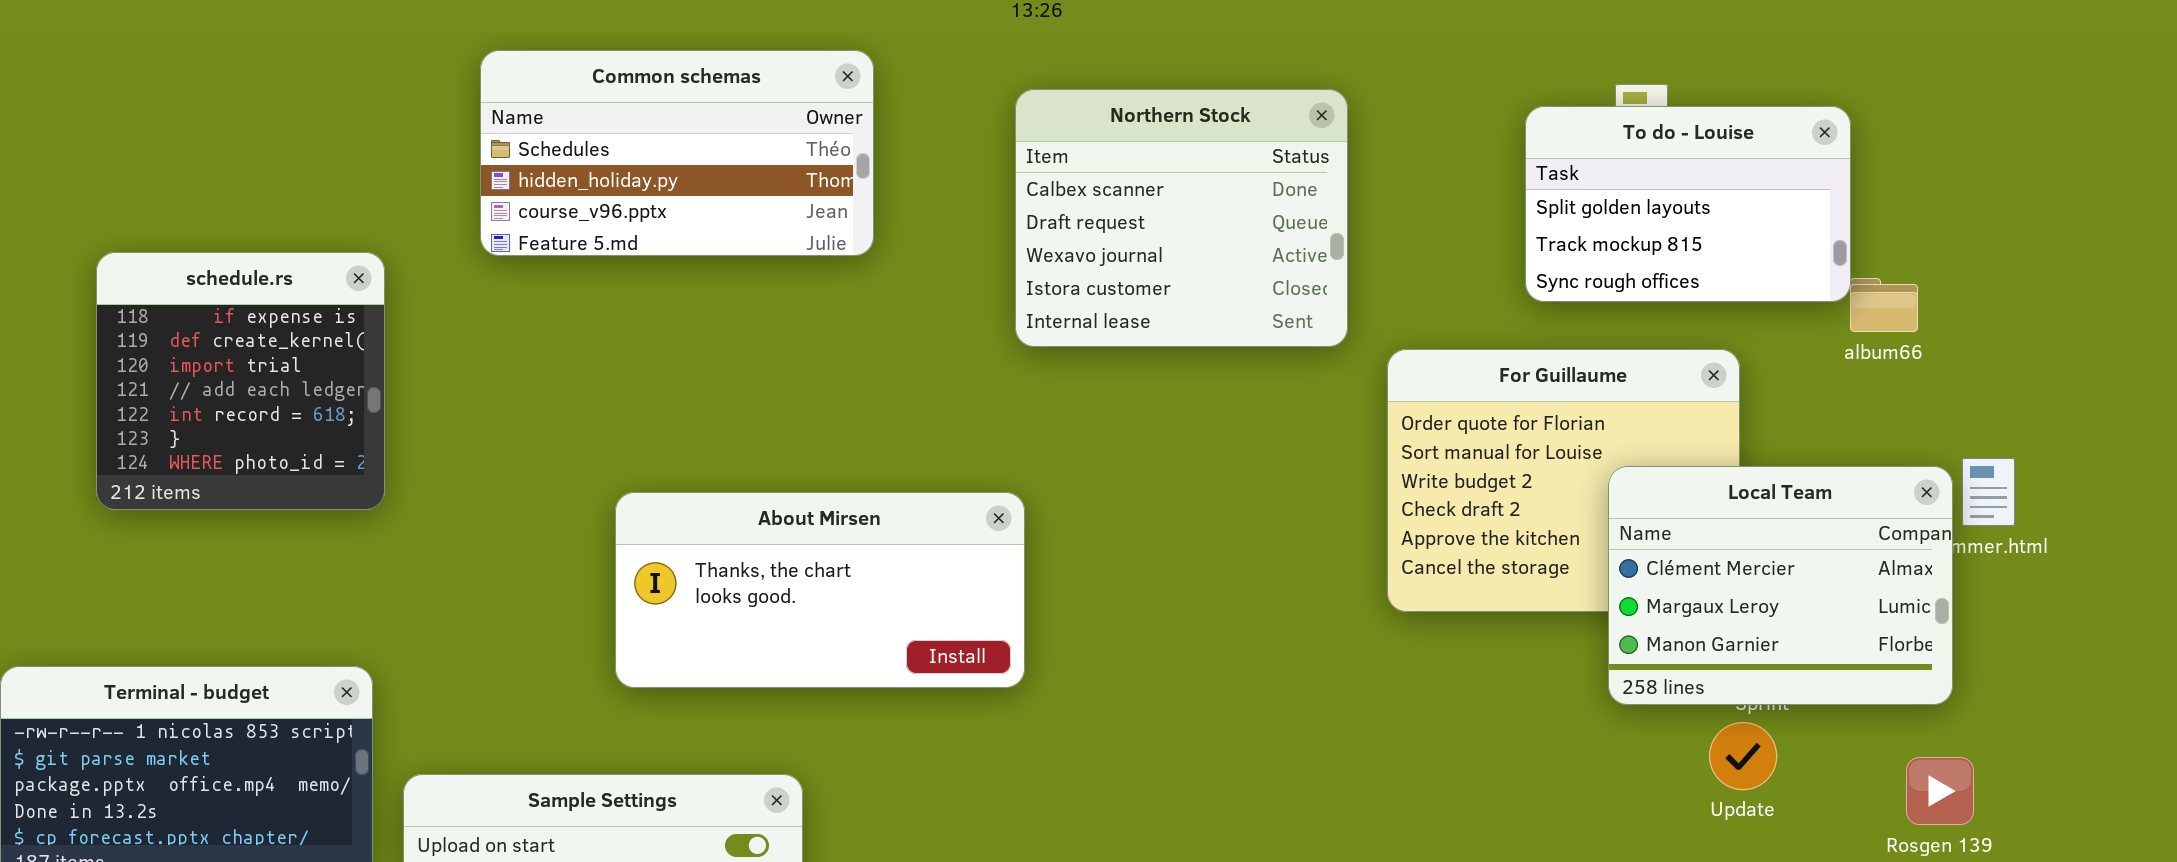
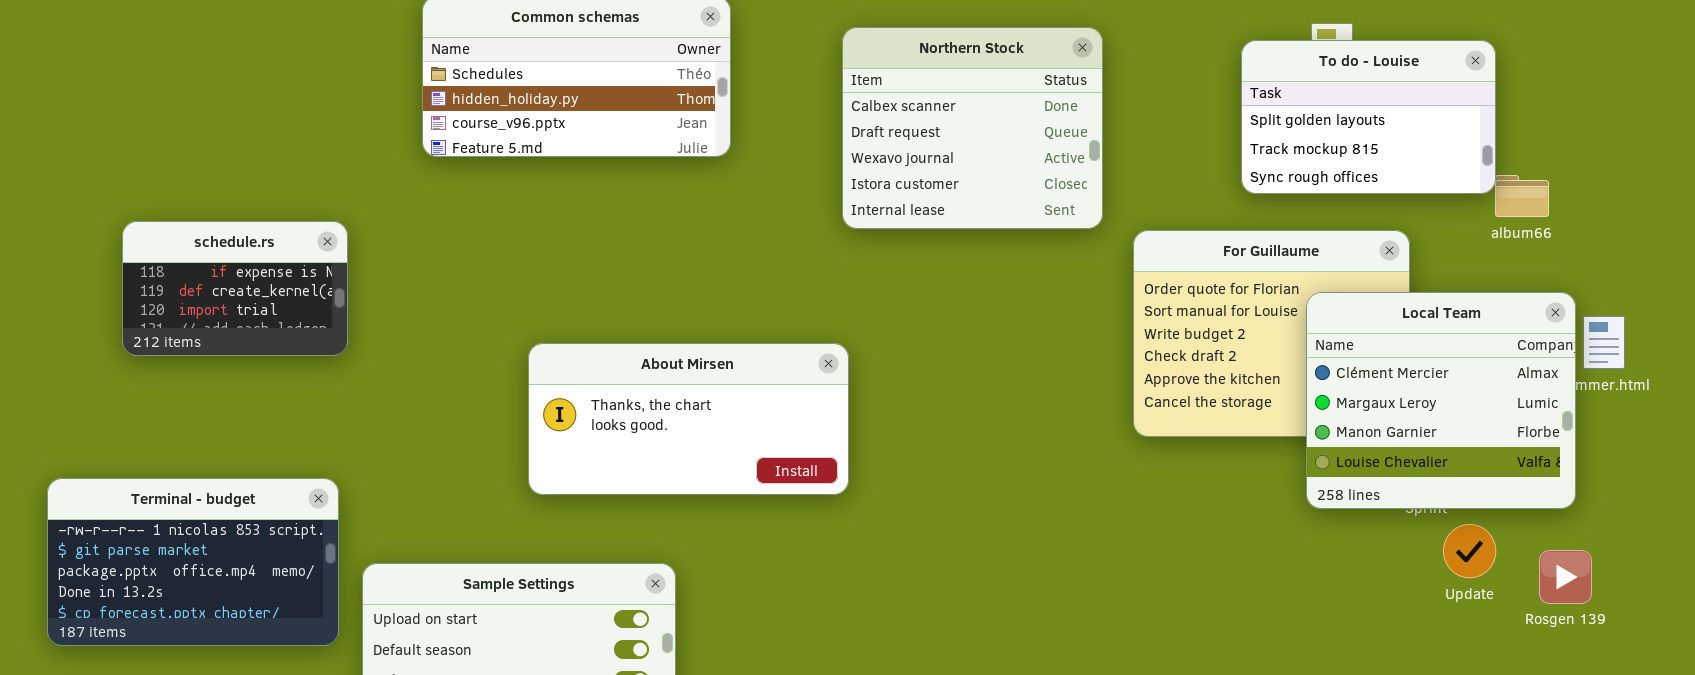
schedule.rs: [96,252,385,510] -> [122,221,348,356], resized
Local Team: [1608,466,1953,705] -> [1306,292,1576,509], resized
Update: [1709,722,1777,790] -> [1443,524,1496,578], moved

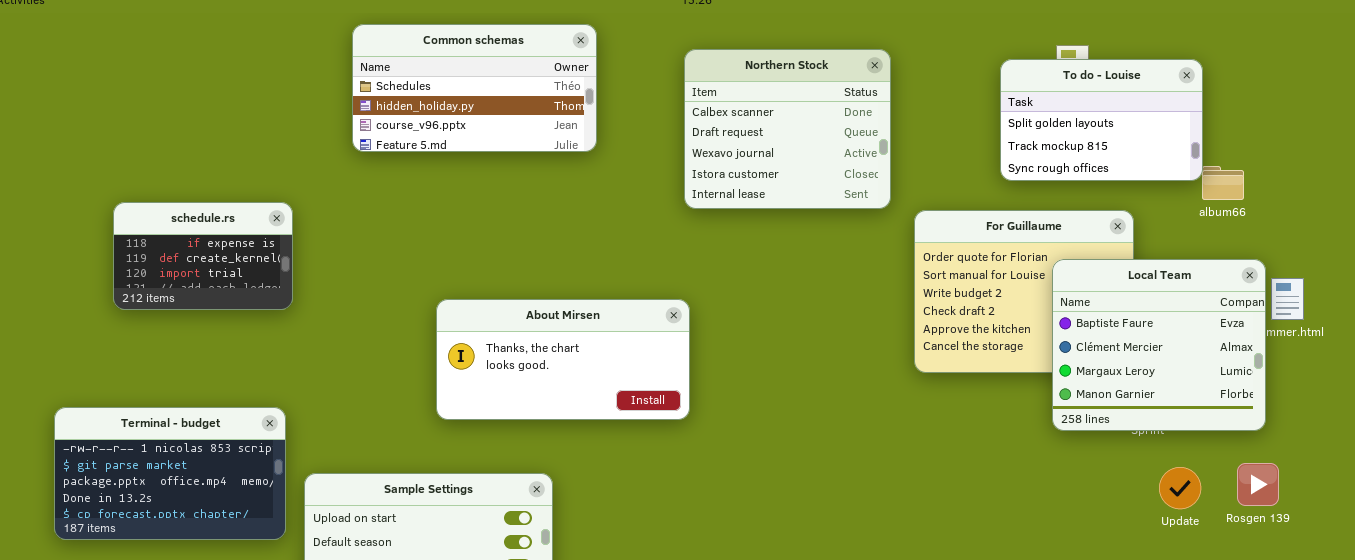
Local Team: [1306,292,1576,509] -> [1052,259,1266,431], scrolled up 1 row
Update: [1443,524,1496,578] -> [1159,467,1201,509], moved

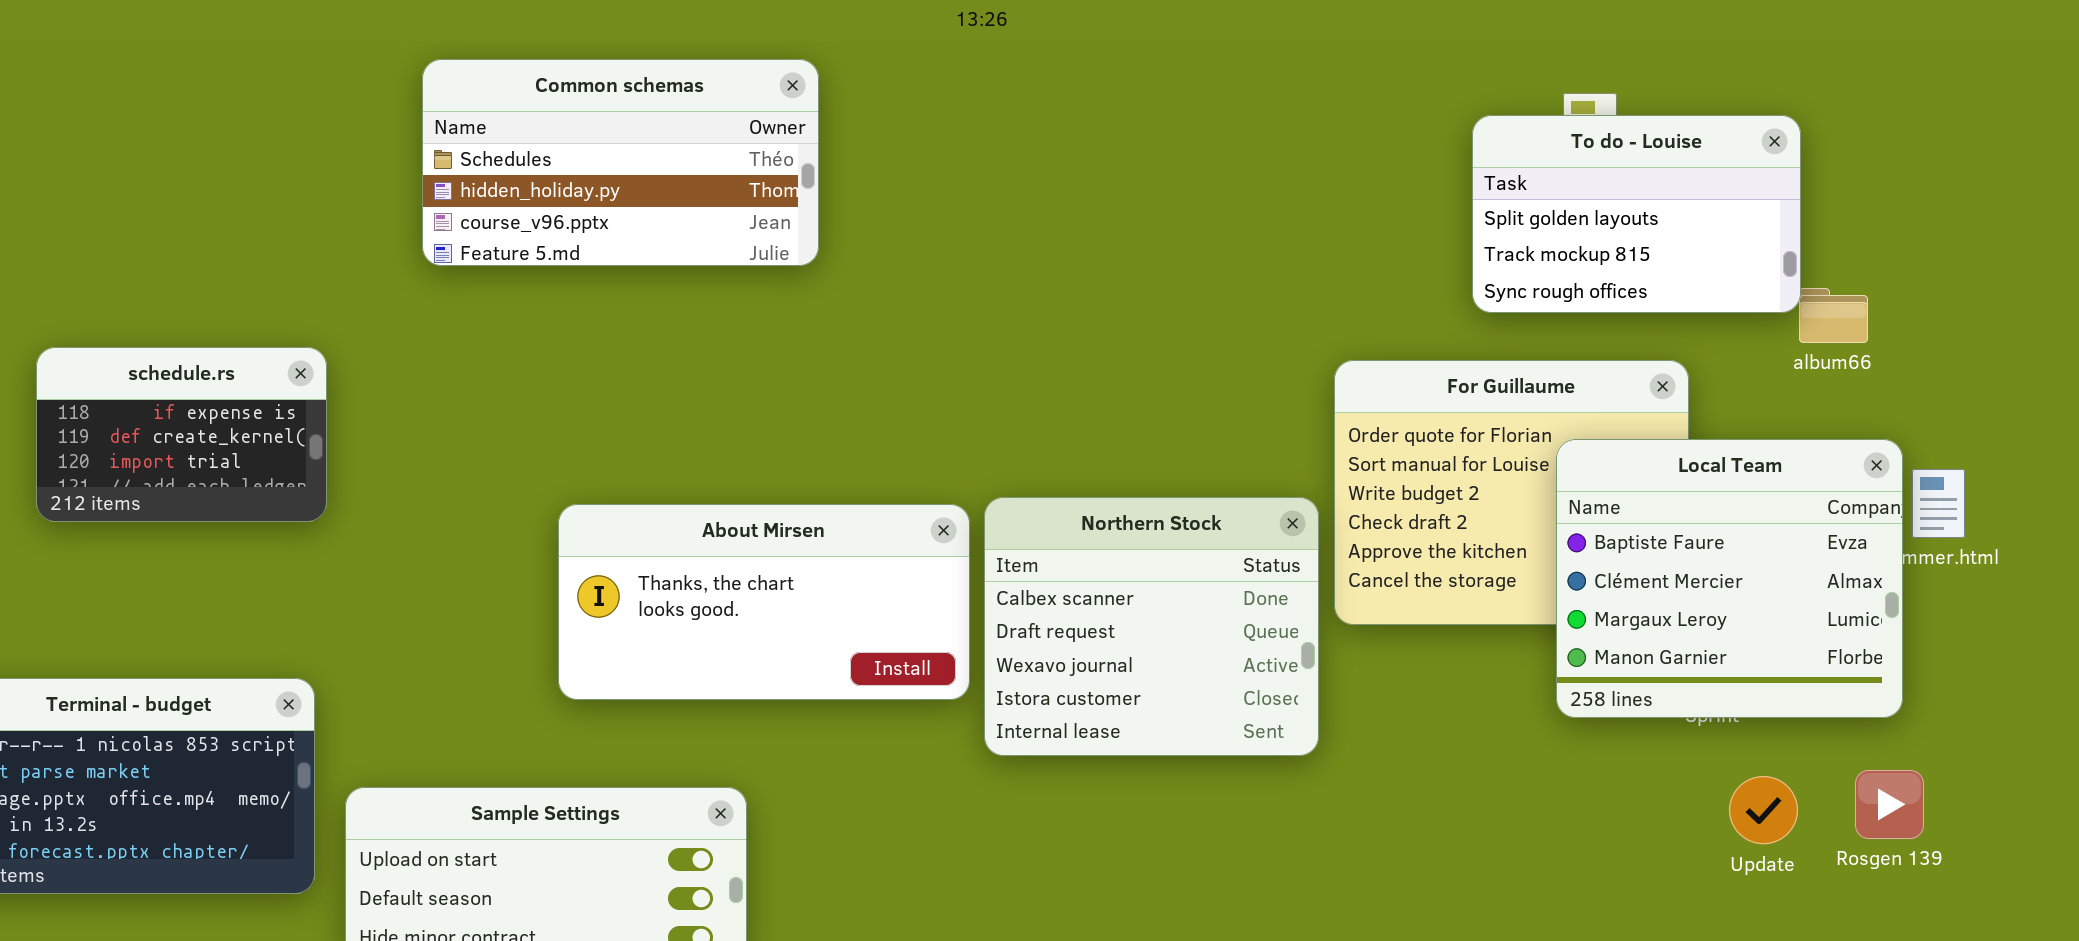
Northern Stock: [684,49,891,209] -> [984,497,1319,756], moved

